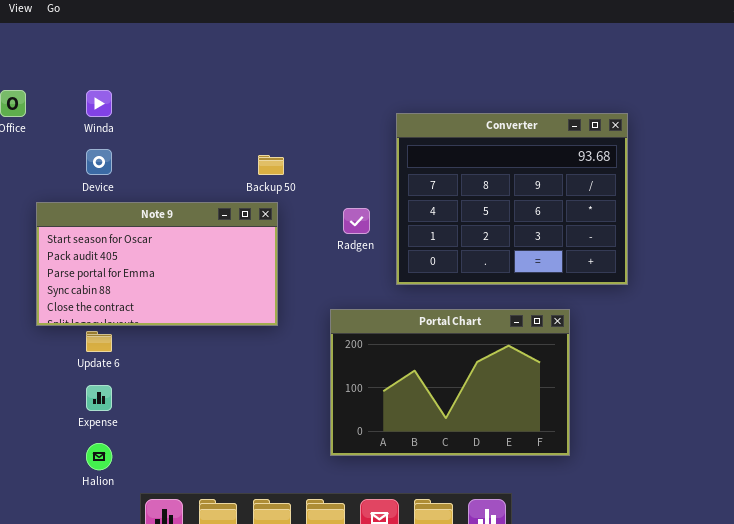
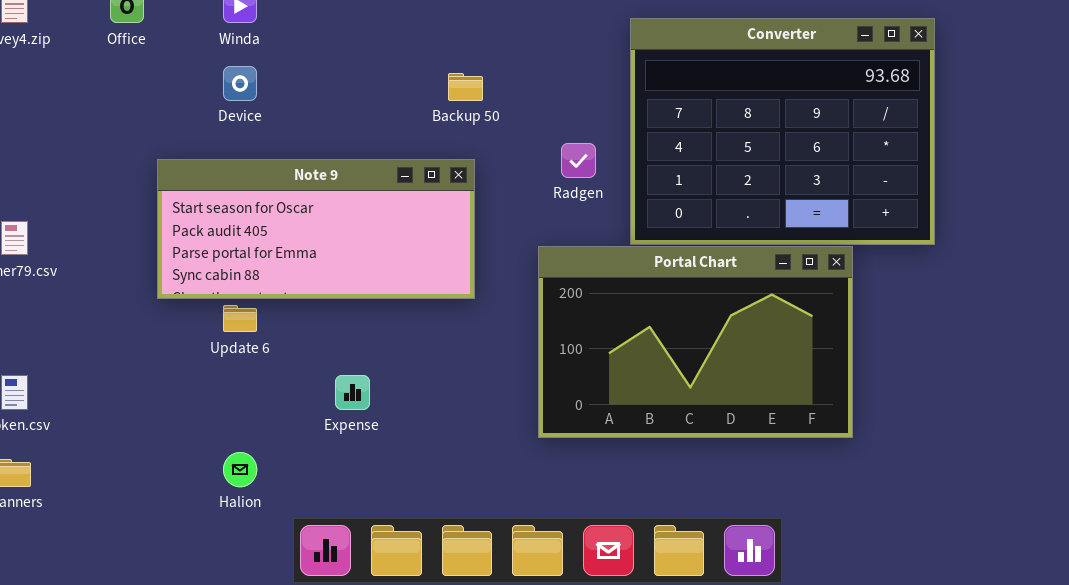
Note 9: [36,202,278,326] -> [157,159,475,299], resized
Portal Chart: [330,309,570,456] -> [538,246,853,438], moved
Expense: [86,385,112,411] -> [335,375,370,410], moved

